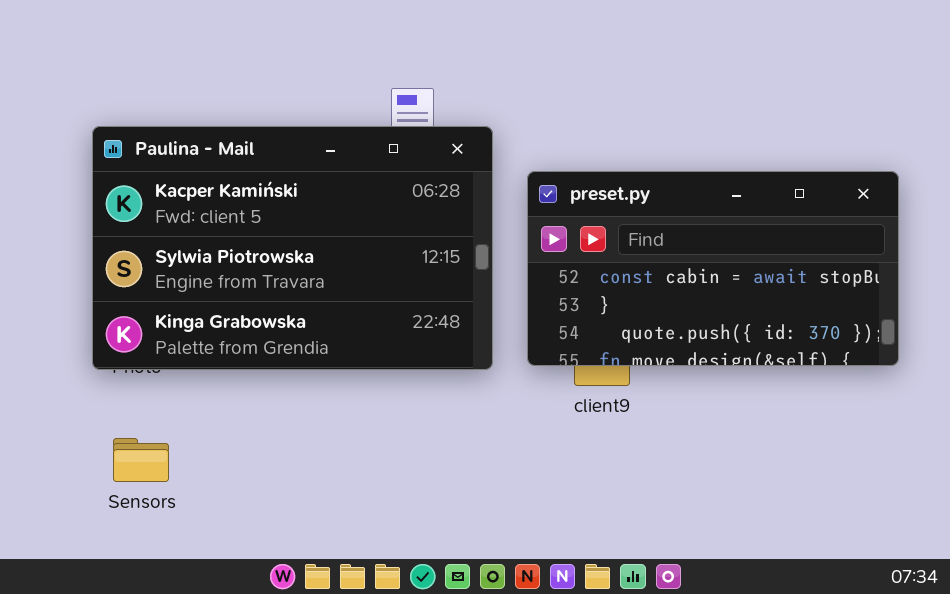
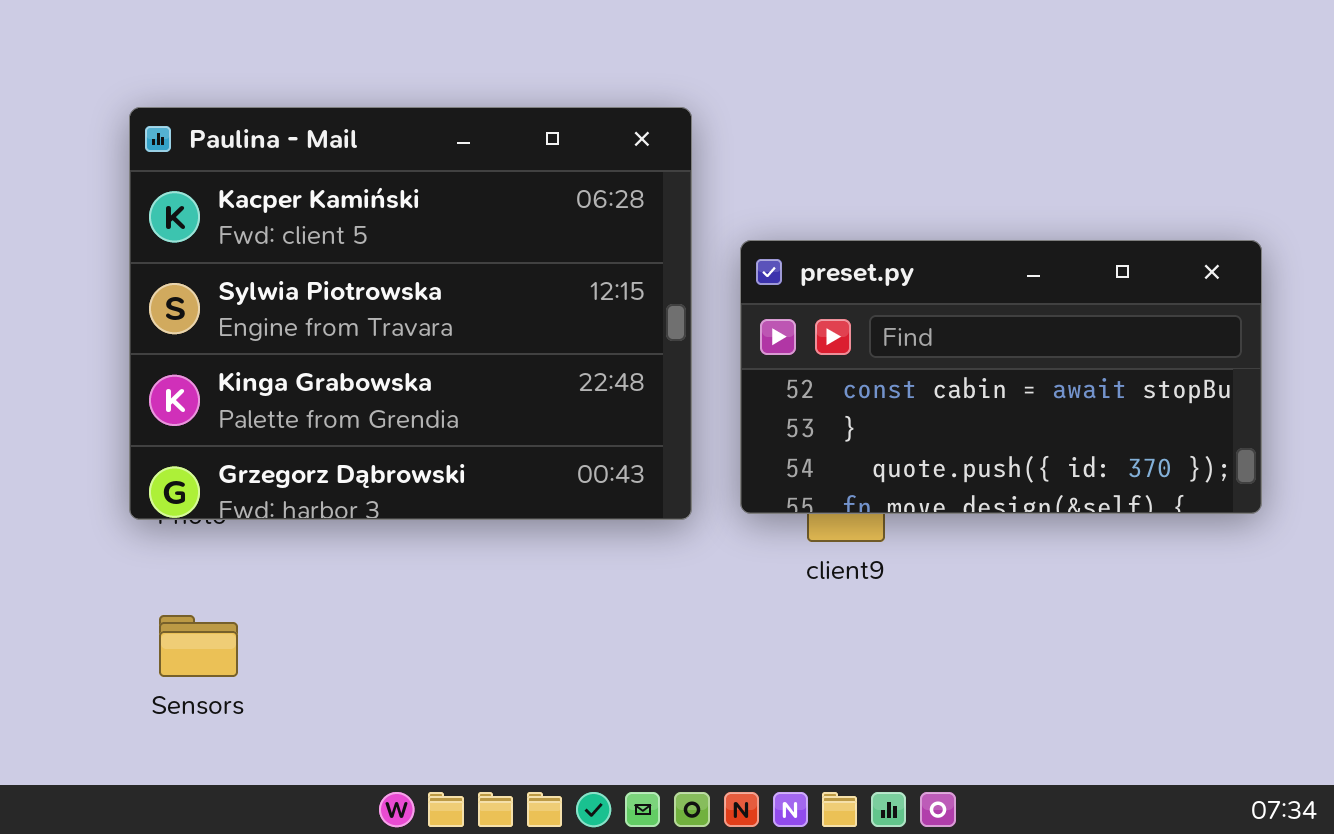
Paulina - Mail: [92,126,493,370] -> [129,107,692,520], resized

